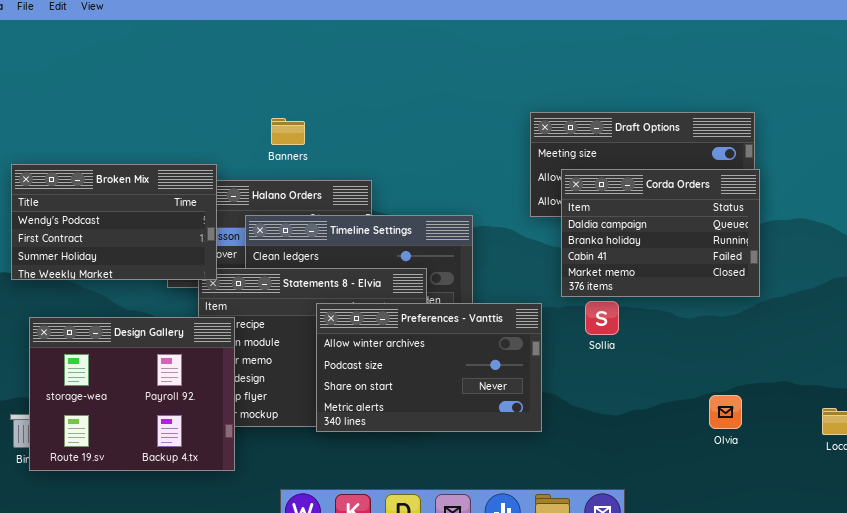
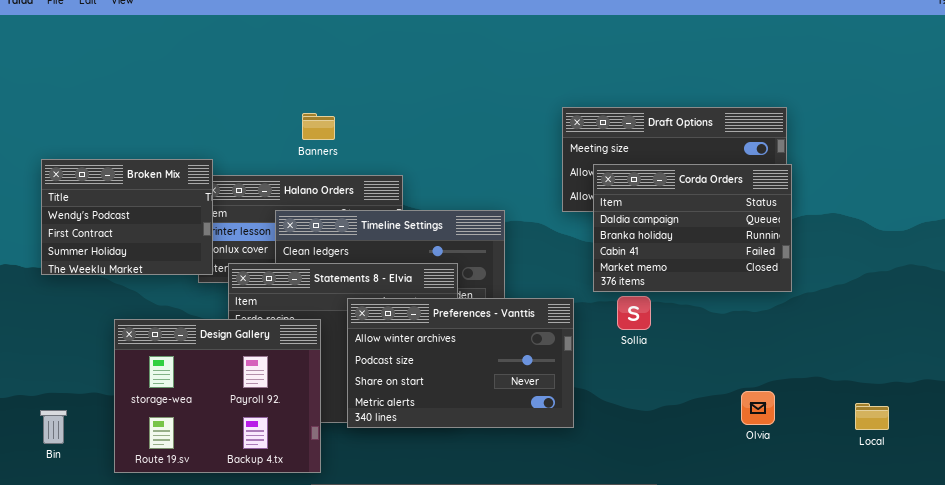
Broken Mix: [11,164,217,280] -> [41,159,213,275], resized
Design Gallery: [29,317,235,471] -> [114,319,321,473], moved

